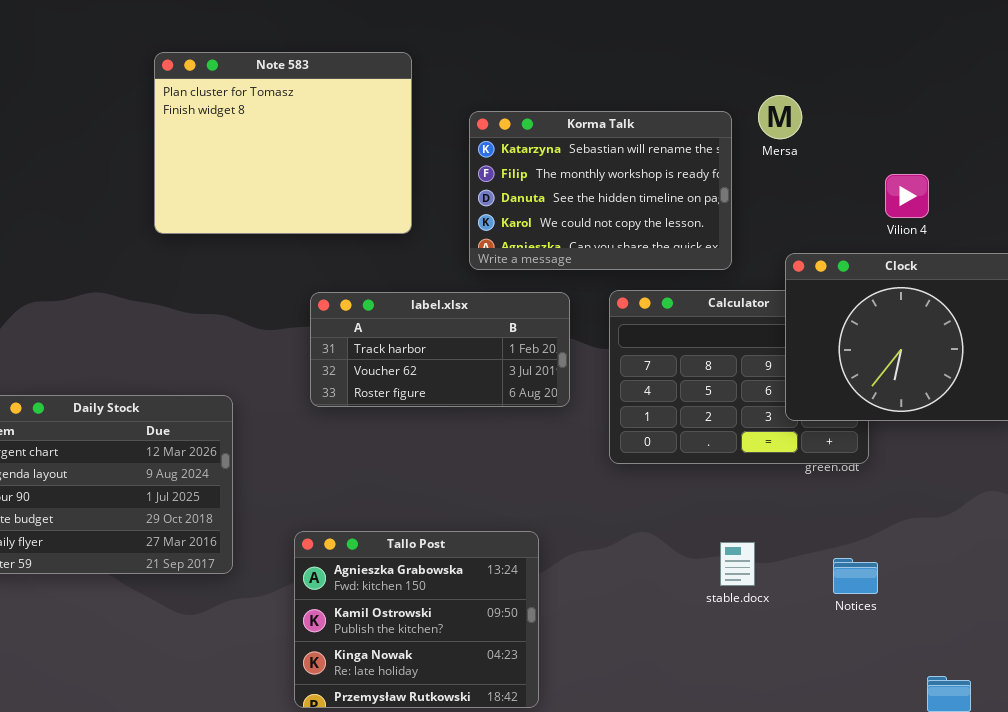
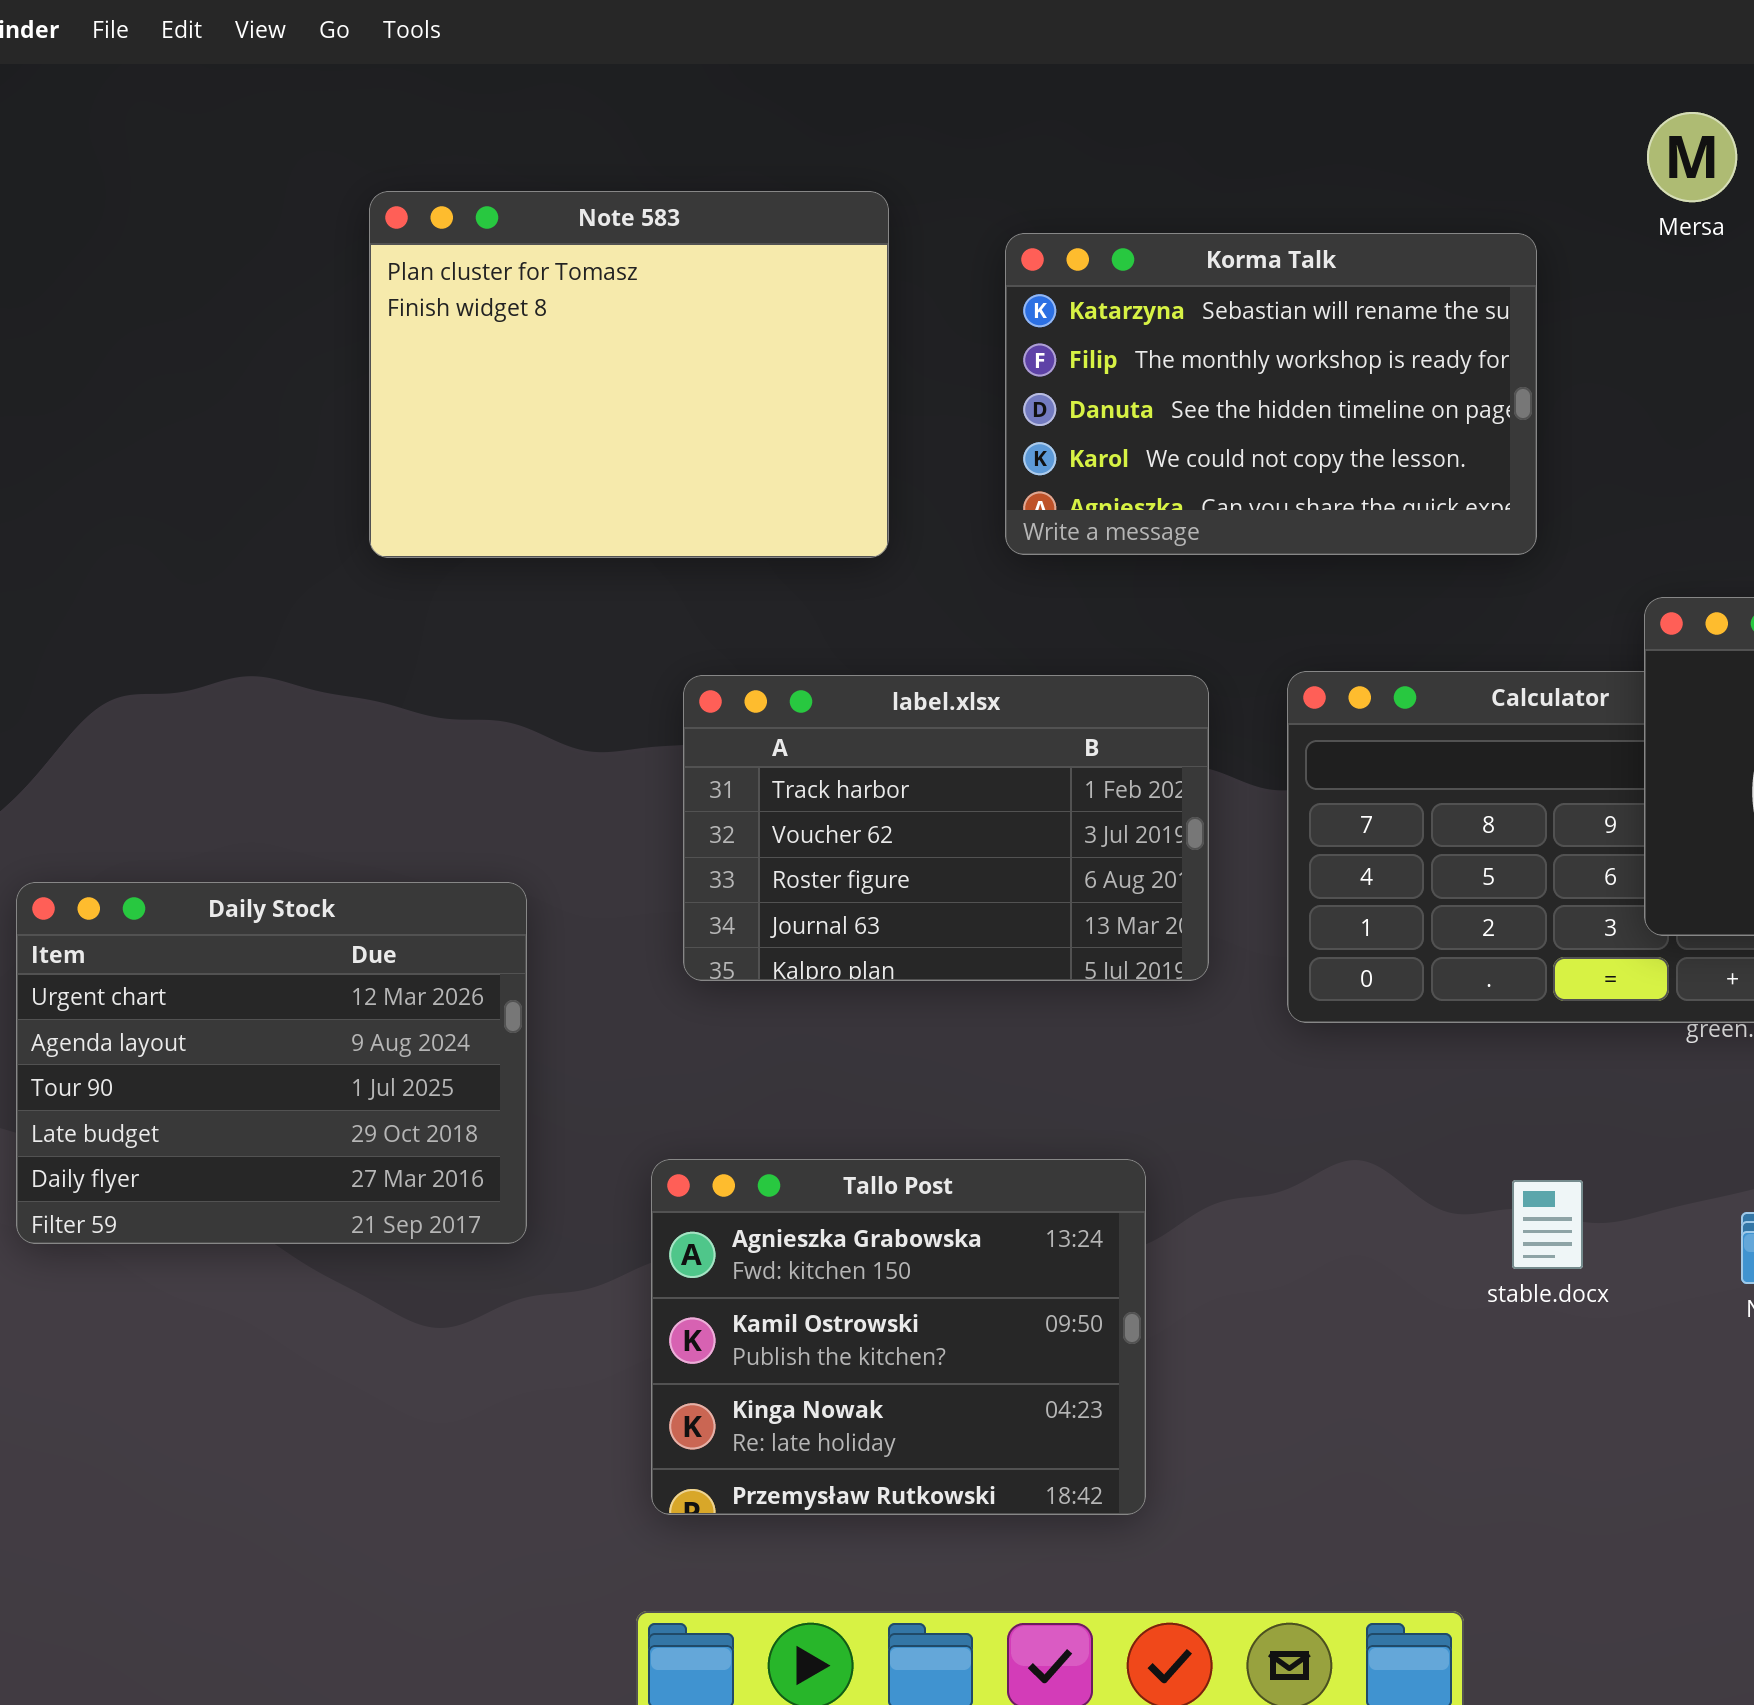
Mersa: [758,95,802,139] -> [1647,112,1737,202], moved
Korma Talk: [469,111,732,270] -> [1005,233,1537,555], moved
label.xlsx: [310,292,570,407] -> [683,675,1209,981], resized

